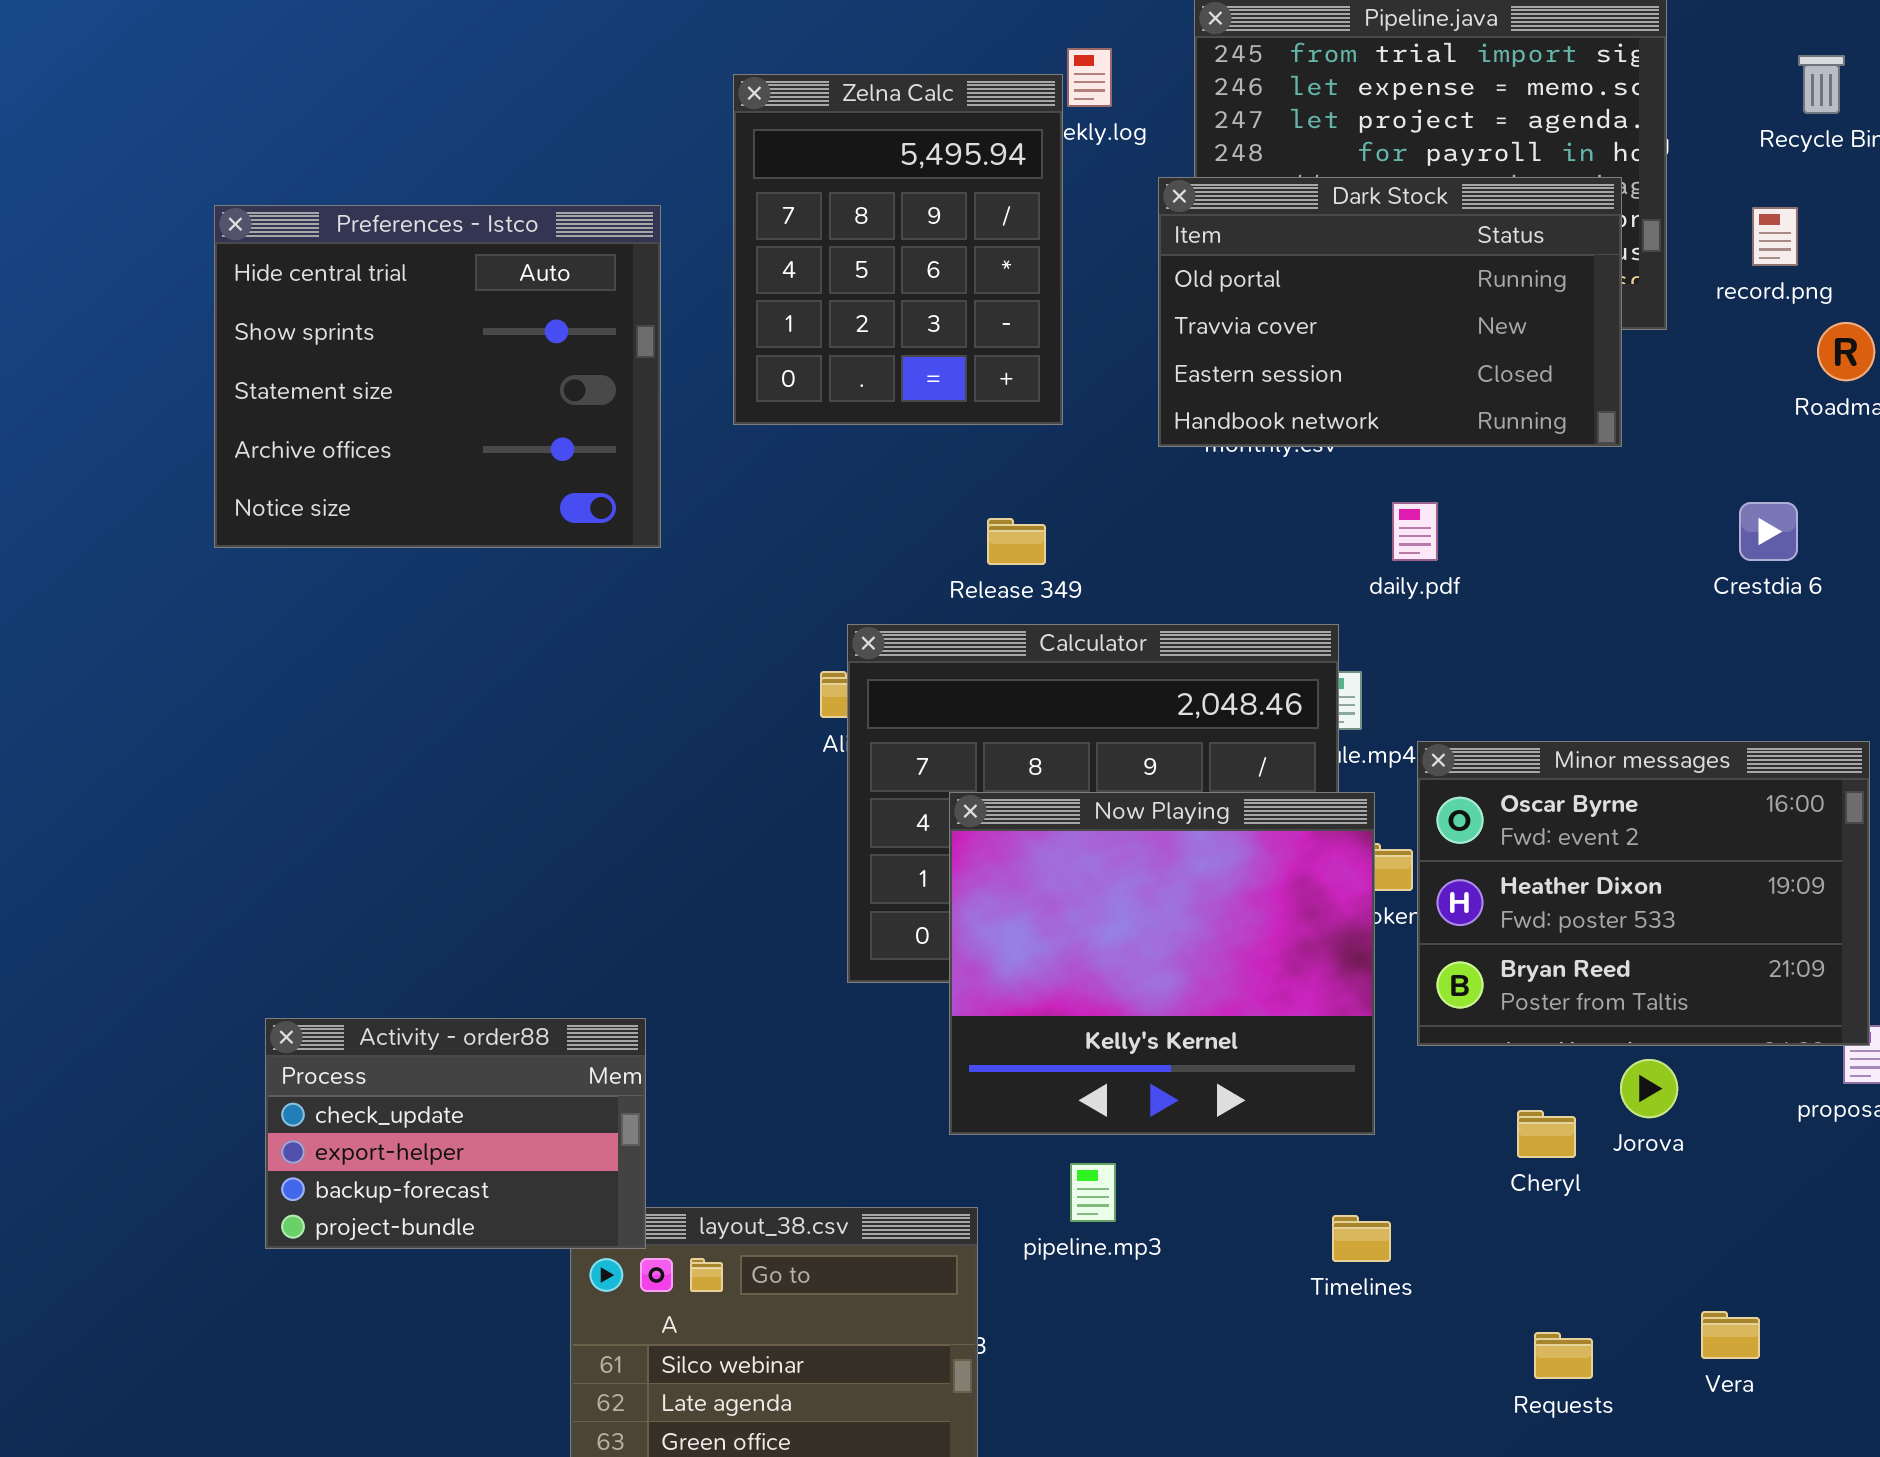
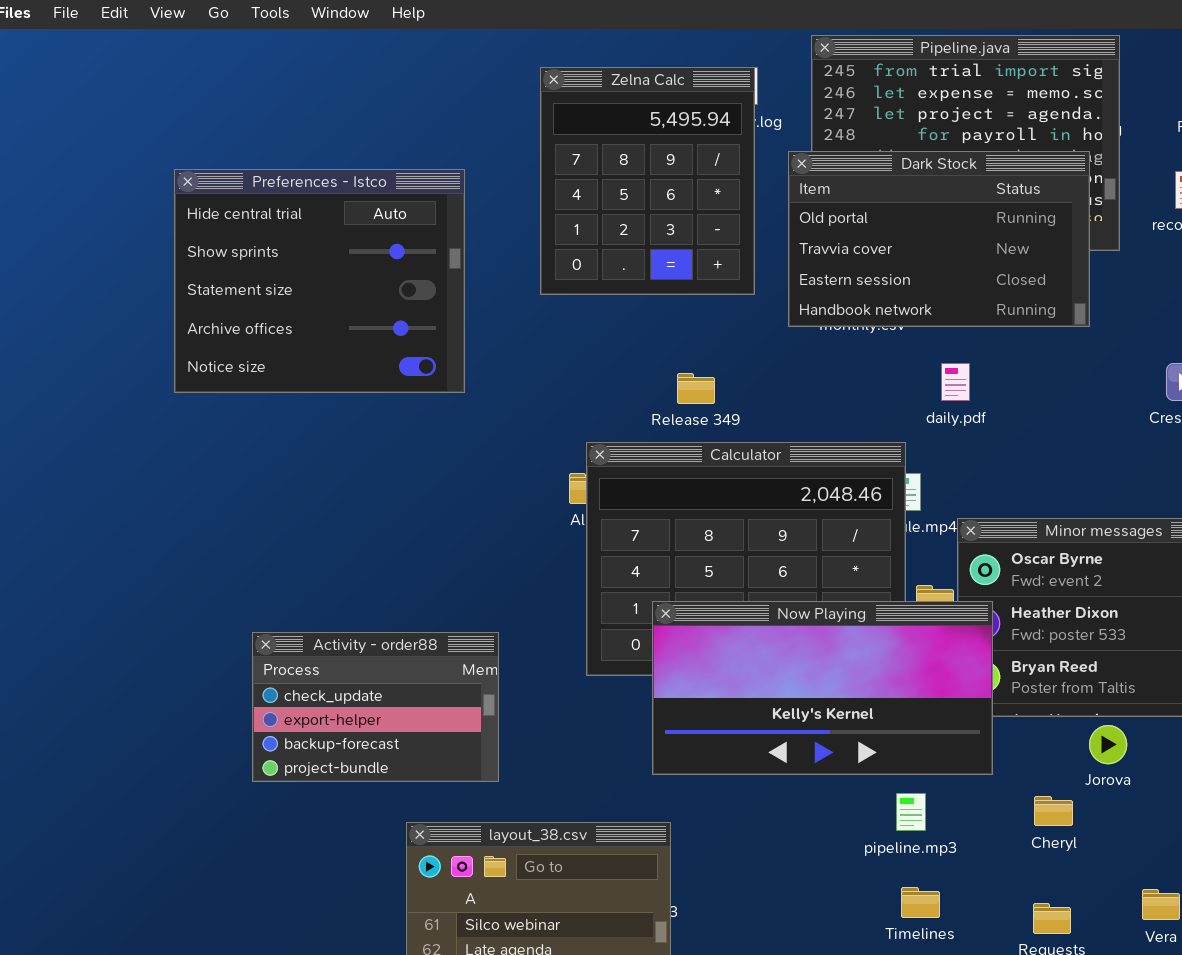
Zelna Calc: [733,74,1063,425] -> [540,67,755,295], moved
Now Playing: [949,792,1375,1135] -> [652,601,993,775], resized
Activity - order88: [265,1018,646,1249] -> [252,632,499,782], moved
Cheryl: [1517,1110,1576,1158] -> [1034,796,1073,826], moved
pipeline.mp3: [1070,1163,1116,1222] -> [896,793,926,831], moved
Timelines: [1332,1215,1391,1262] -> [901,887,940,918], moved

